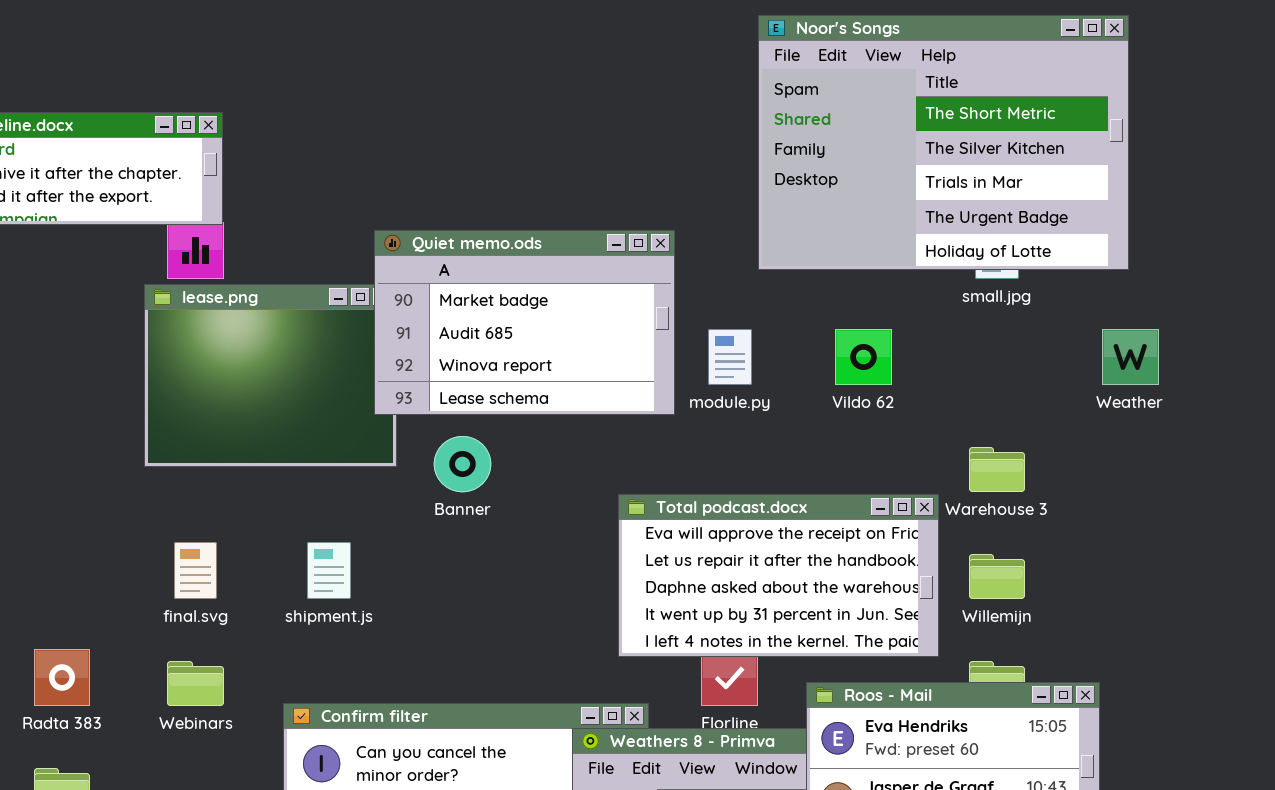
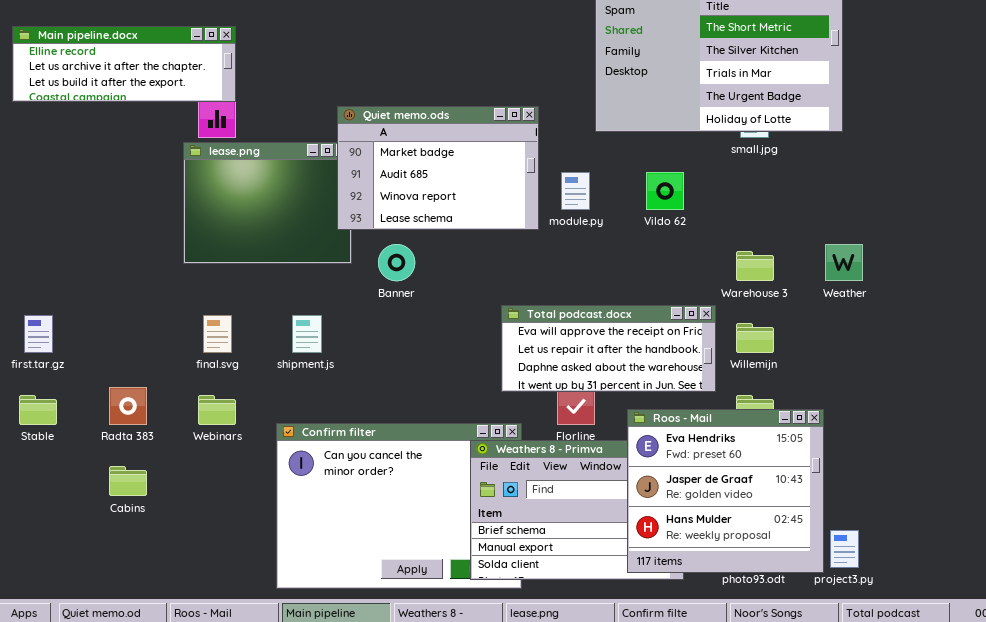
Weather: [1102,329,1159,385] -> [825,244,863,281], moved
Total podcast.docx: [618,494,939,657] -> [501,305,716,392], resized

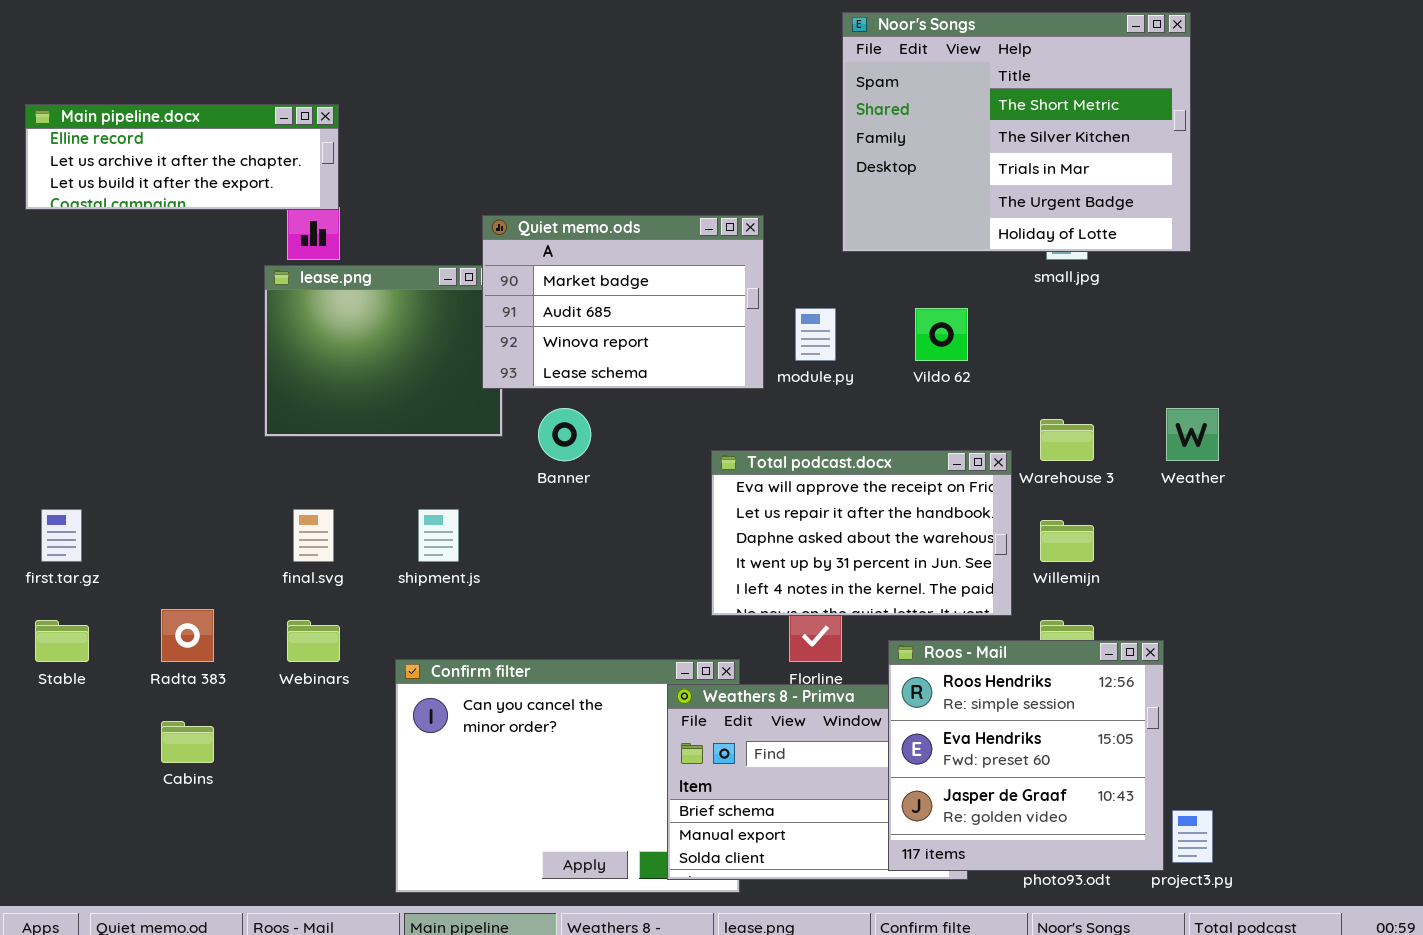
Total podcast.docx: [501,305,716,392] -> [711,450,1012,616], resized
Roos - Mail: [627,409,824,573] -> [888,640,1164,871], scrolled up 1 row

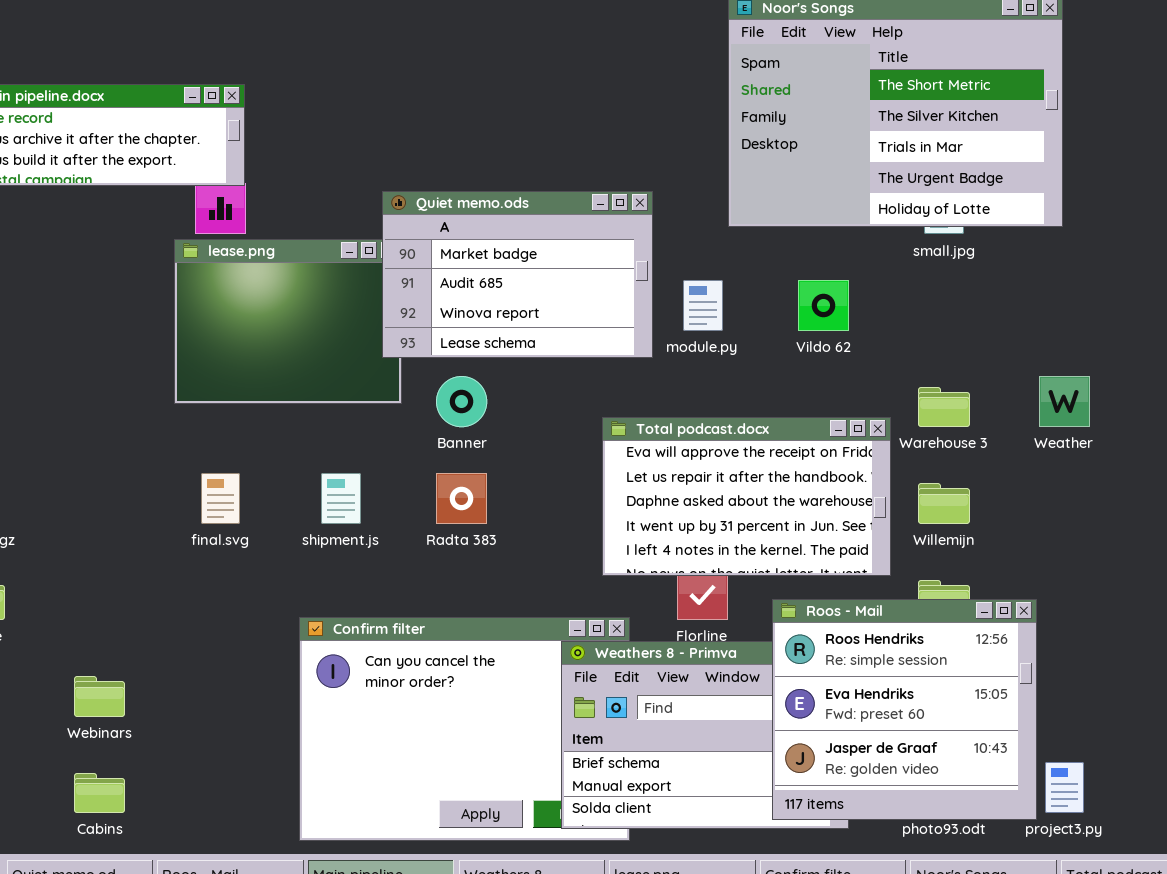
Radta 383: [161,609,214,662] -> [436,473,487,524], moved
Webinars: [287,620,340,662] -> [74,676,125,717], moved
Cabins: [161,721,214,763] -> [74,773,125,813], moved

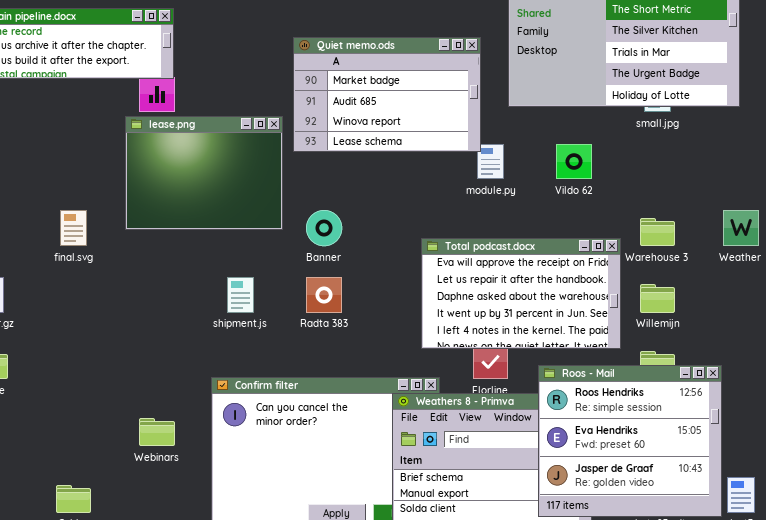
Quiet memo.ods: [382,191,653,358] -> [293,37,481,152], moved
final.svg: [201,473,240,524] -> [60,210,87,246], moved
Webinars: [74,676,125,717] -> [139,418,175,446], moved

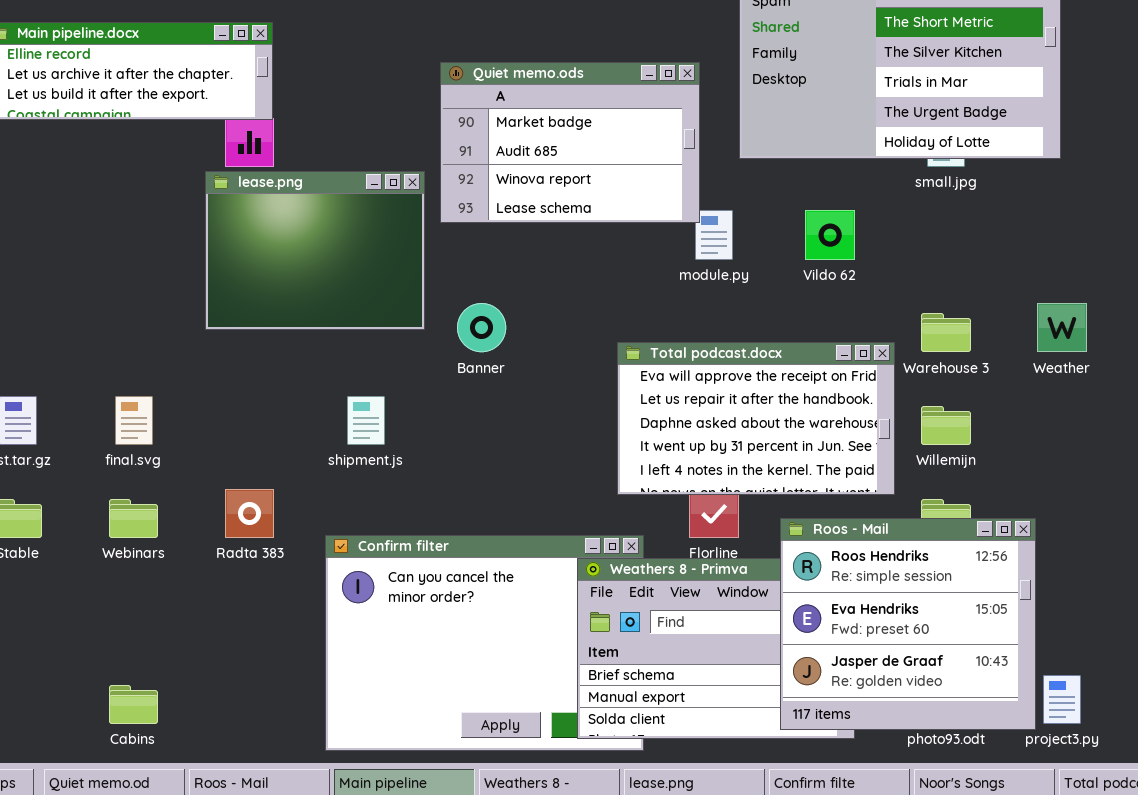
final.svg: [60,210,87,246] -> [115,396,153,445], moved
Radta 383: [306,277,342,313] -> [225,489,274,538], moved
Webinars: [139,418,175,446] -> [109,499,158,538], moved

